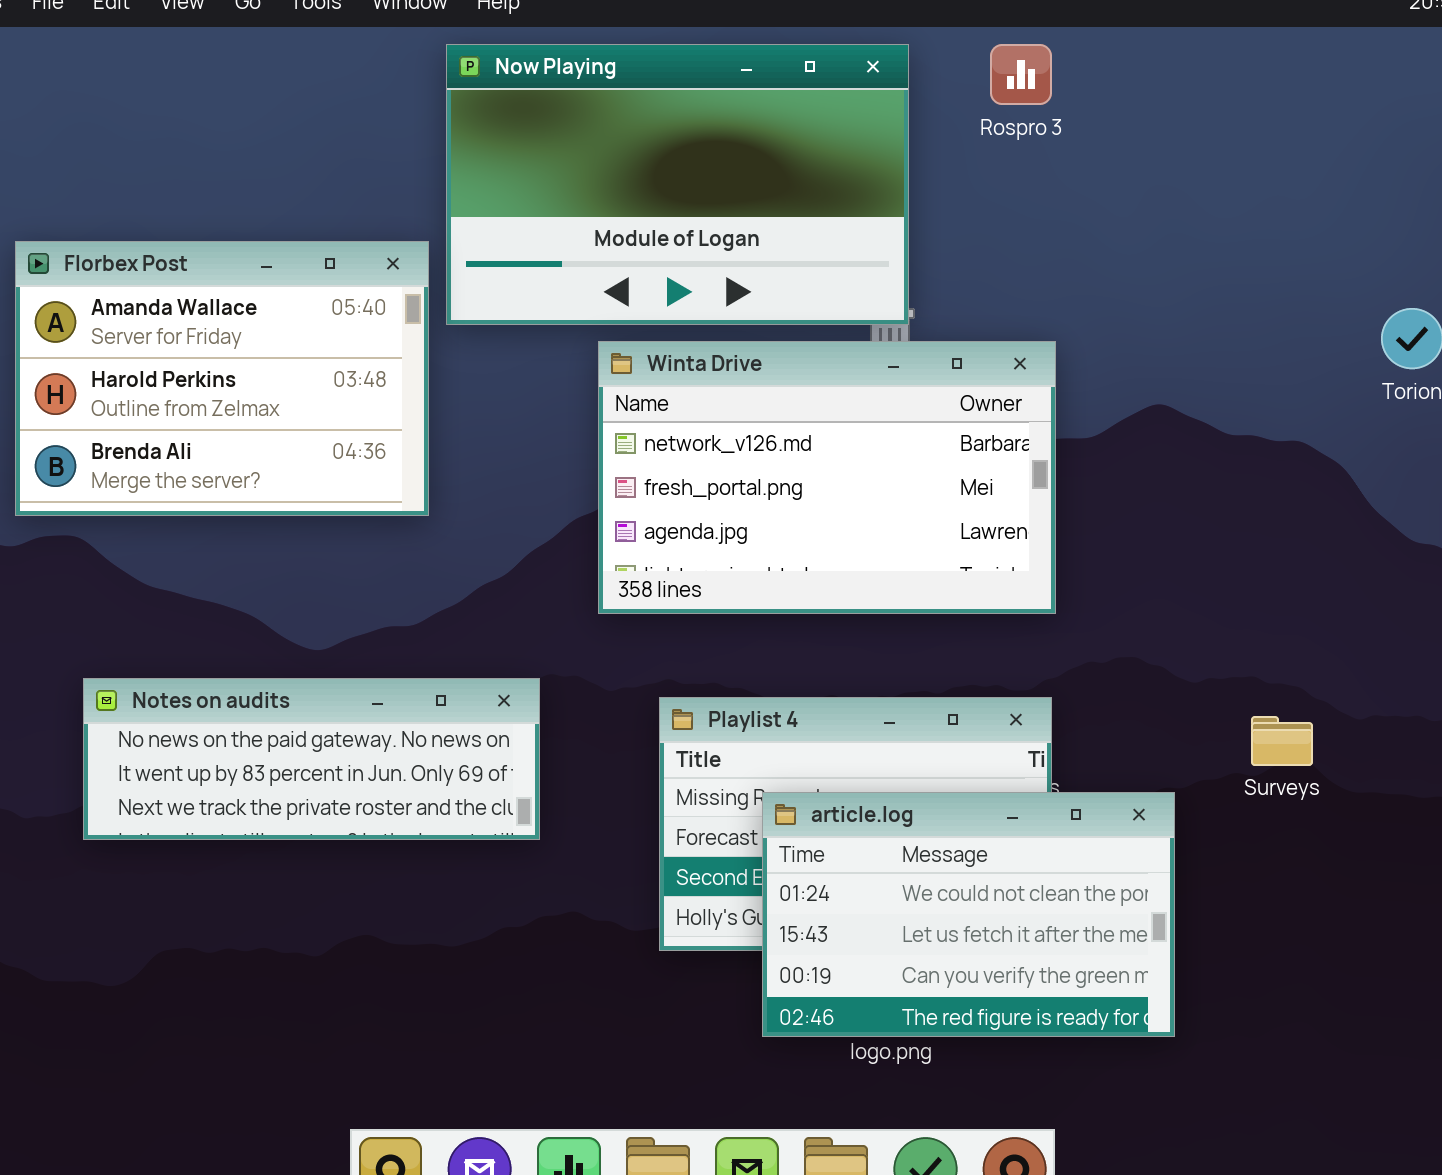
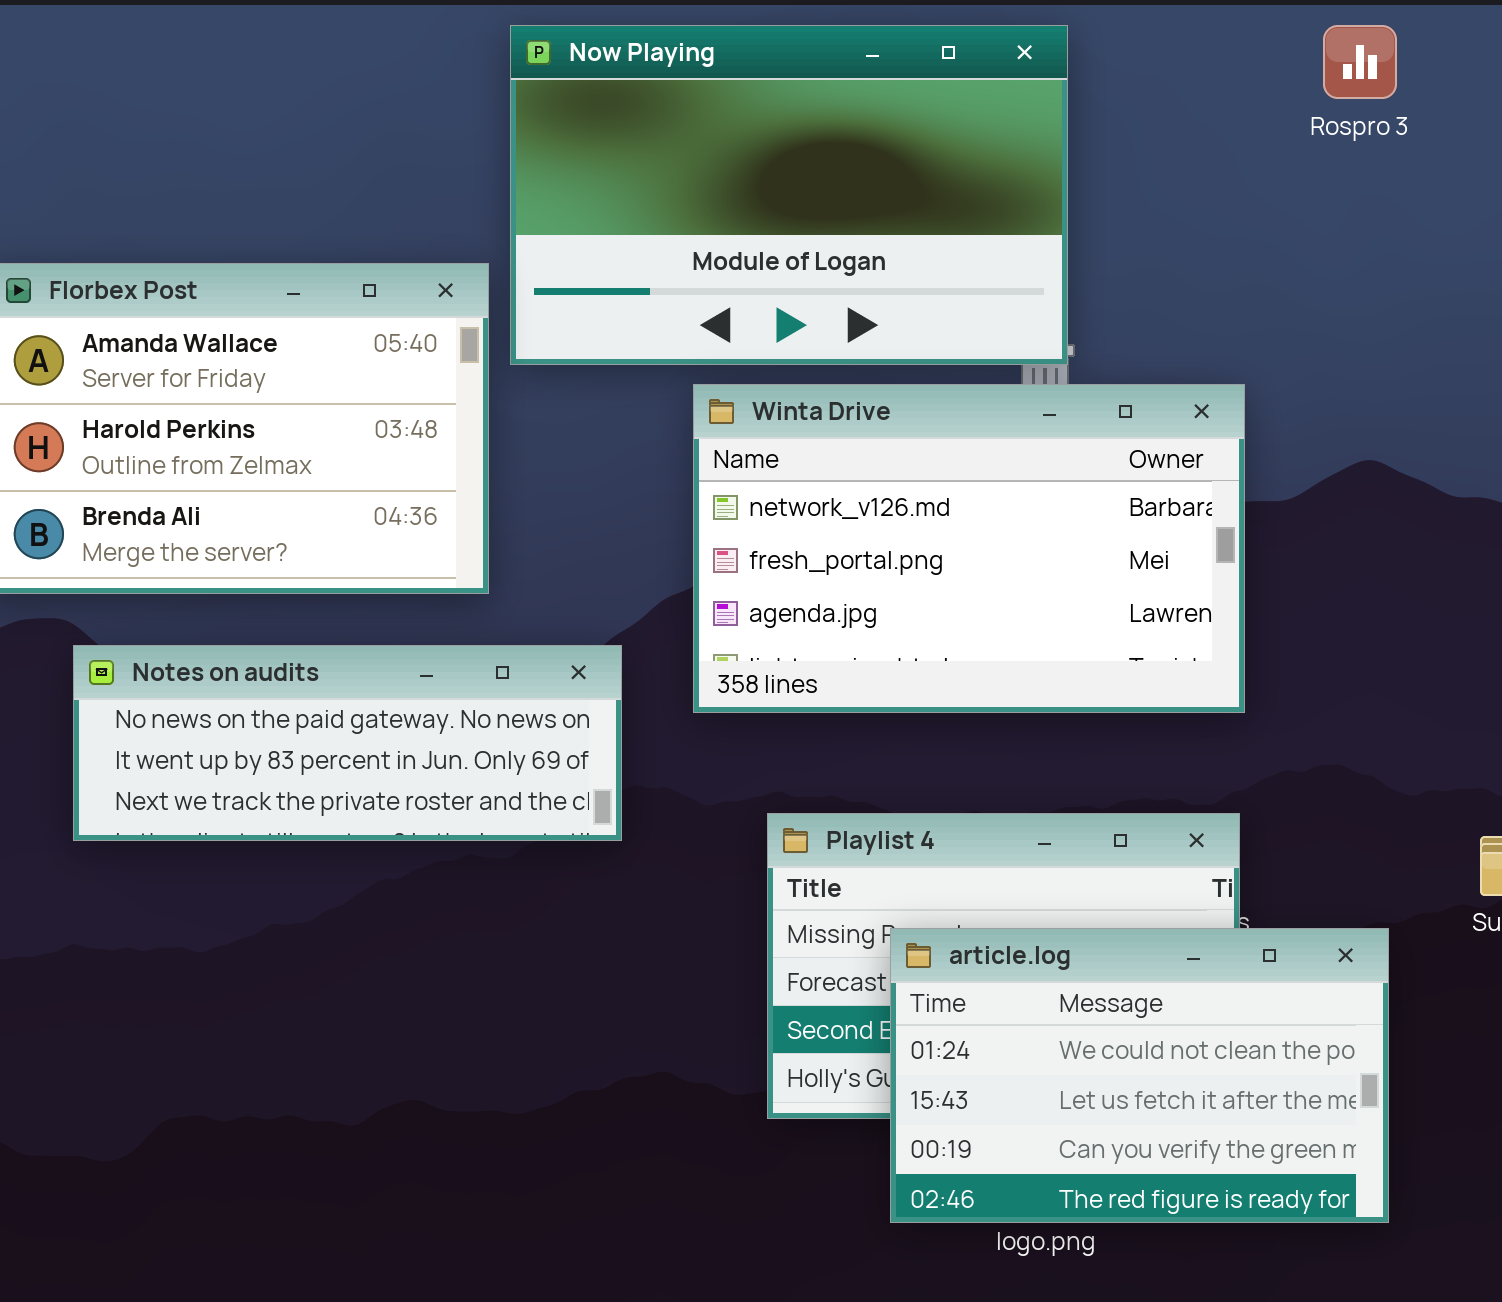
Rospro 3: [990,44,1052,105] -> [1323,25,1397,99], moved
Notes on audits: [83,678,540,840] -> [73,645,622,841], moved

